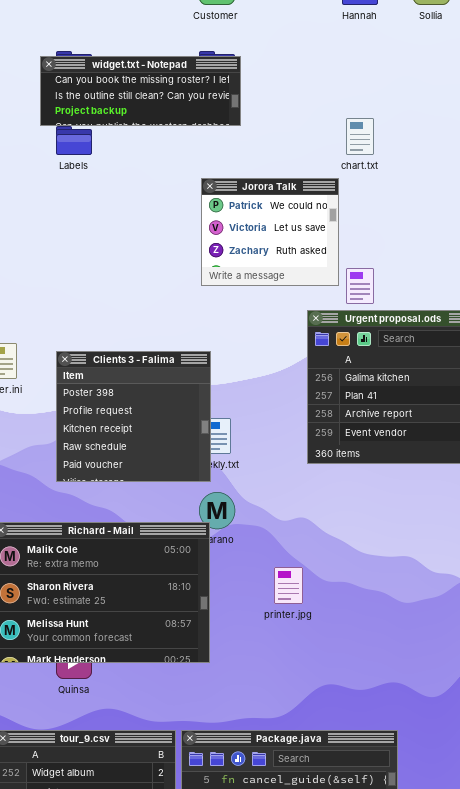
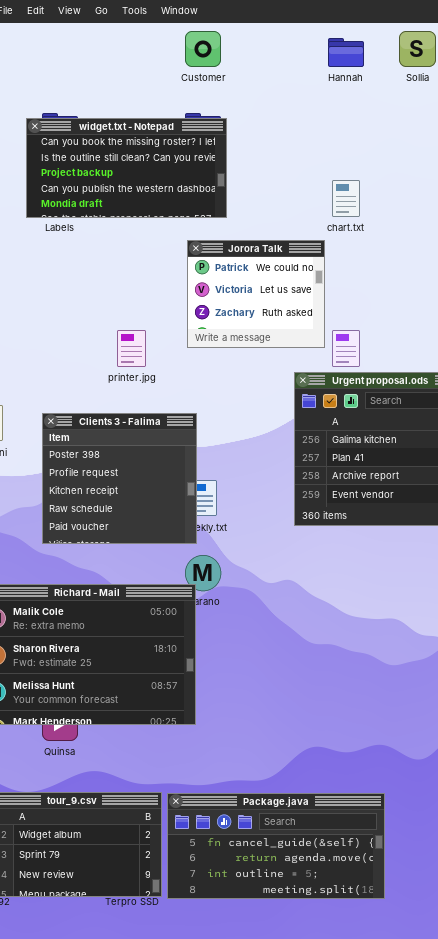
widget.txt - Notepad: [40,56,241,126] -> [26,118,227,218], resized
printer.jpg: [274,567,303,604] -> [117,330,146,367], moved

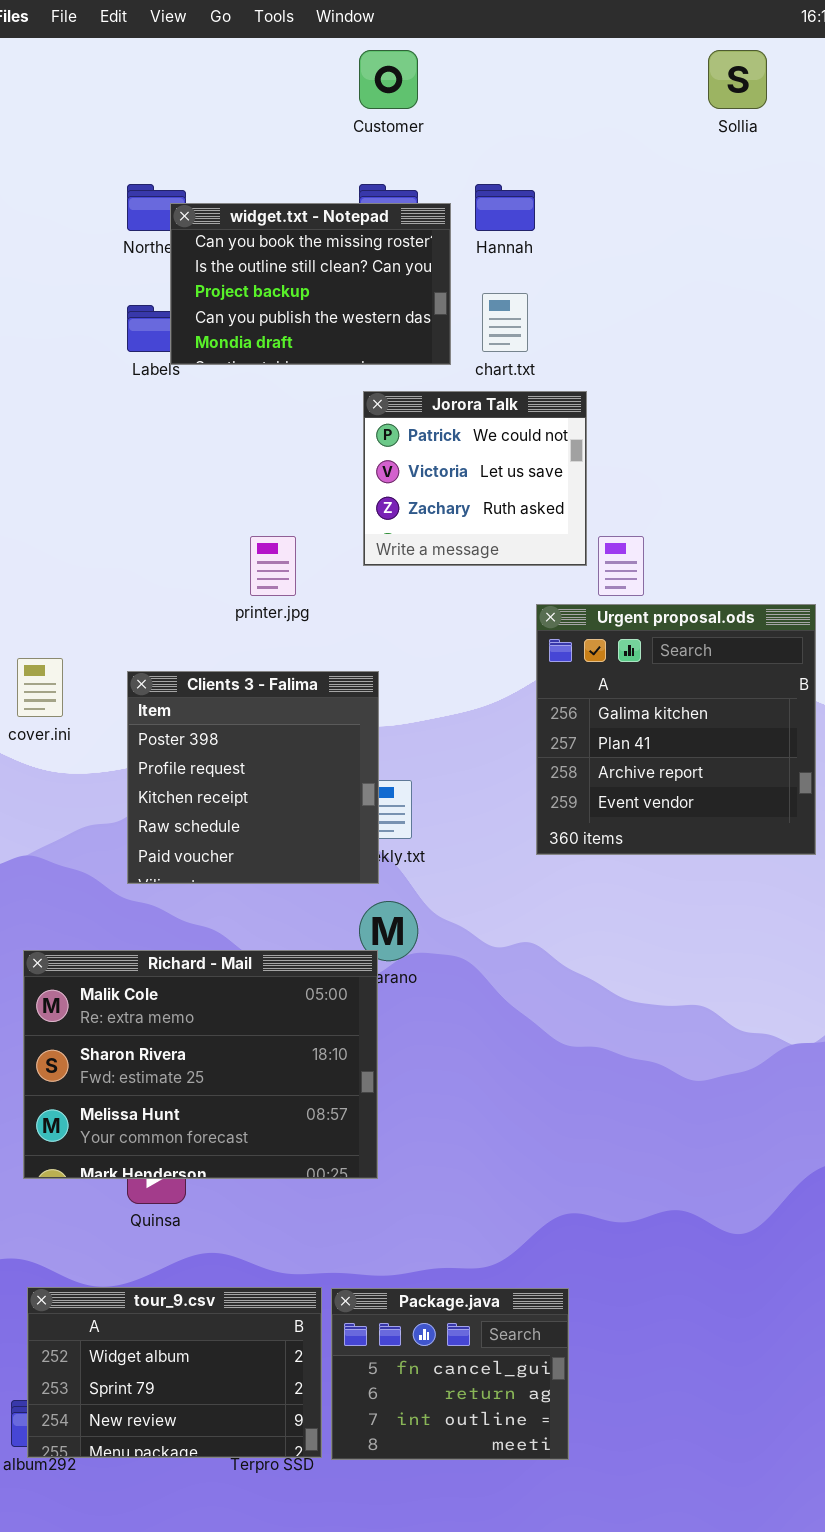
Hannah: [328,38,364,67] -> [475,184,535,231], moved
widget.txt - Notepad: [26,118,227,218] -> [170,203,451,365], moved, resized
chart.txt: [332,180,360,217] -> [482,293,528,352], moved
Package.java: [167,793,385,899] -> [331,1288,569,1460], resized

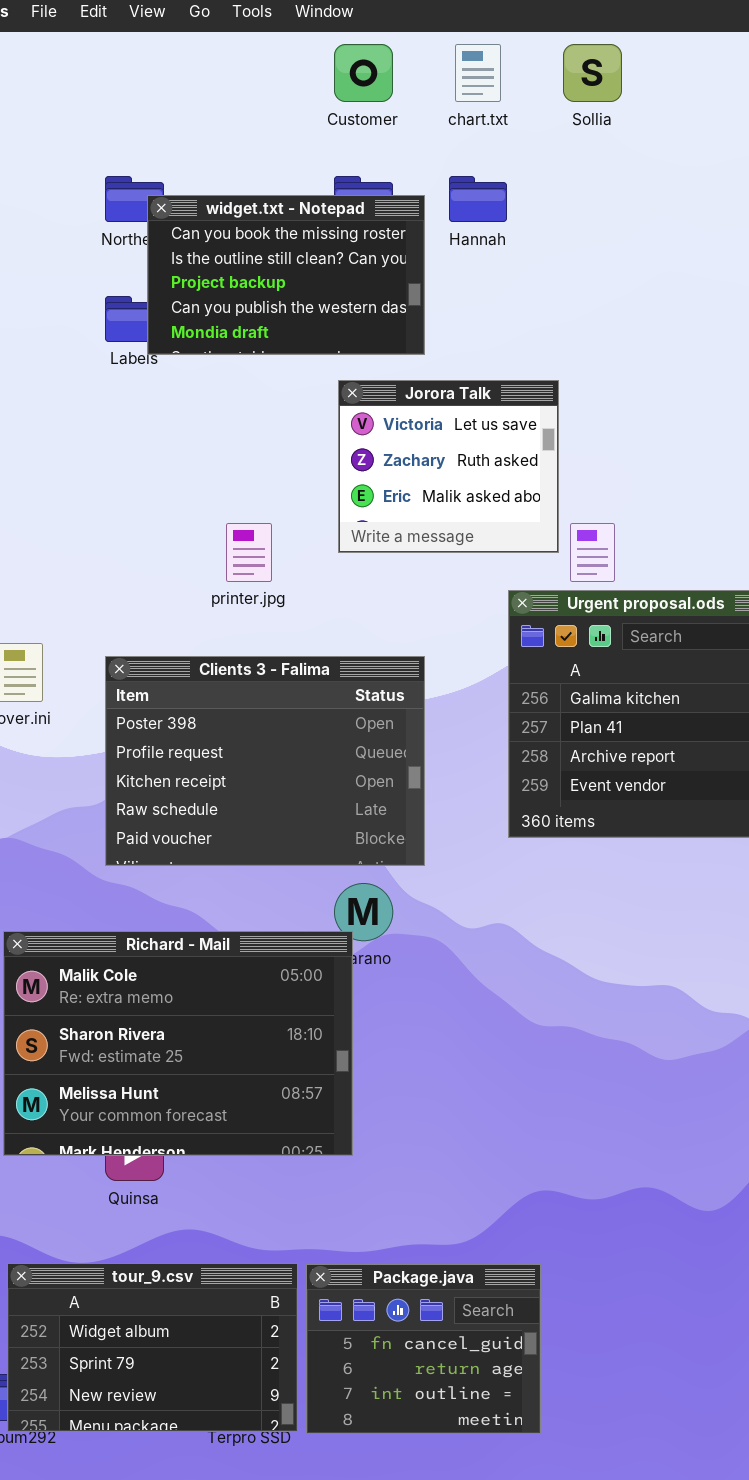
Sollia: [708,50,767,109] -> [563,44,622,102], moved
chart.txt: [482,293,528,352] -> [455,44,501,102], moved
Jorora Talk: [363,391,587,566] -> [338,380,559,553], scrolled down 1 row
Clients 3 - Falima: [127,671,379,884] -> [105,656,425,866], resized

